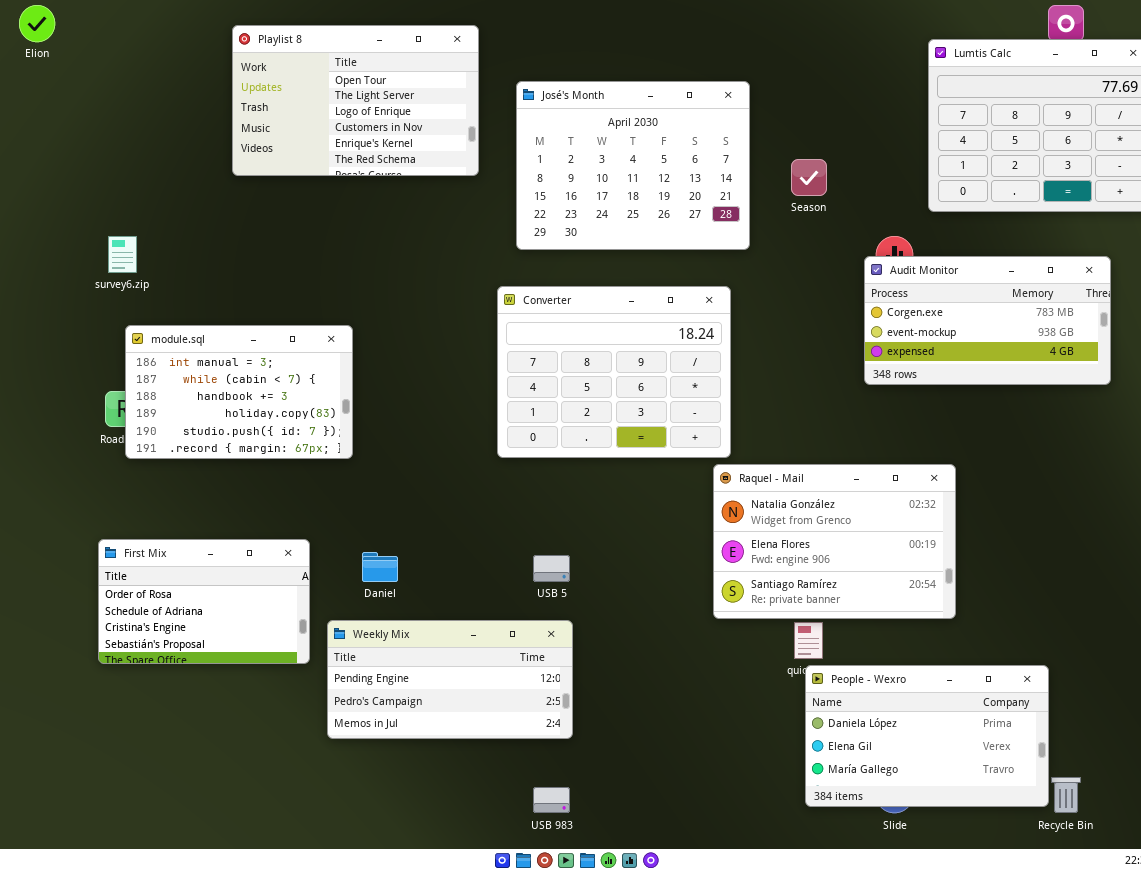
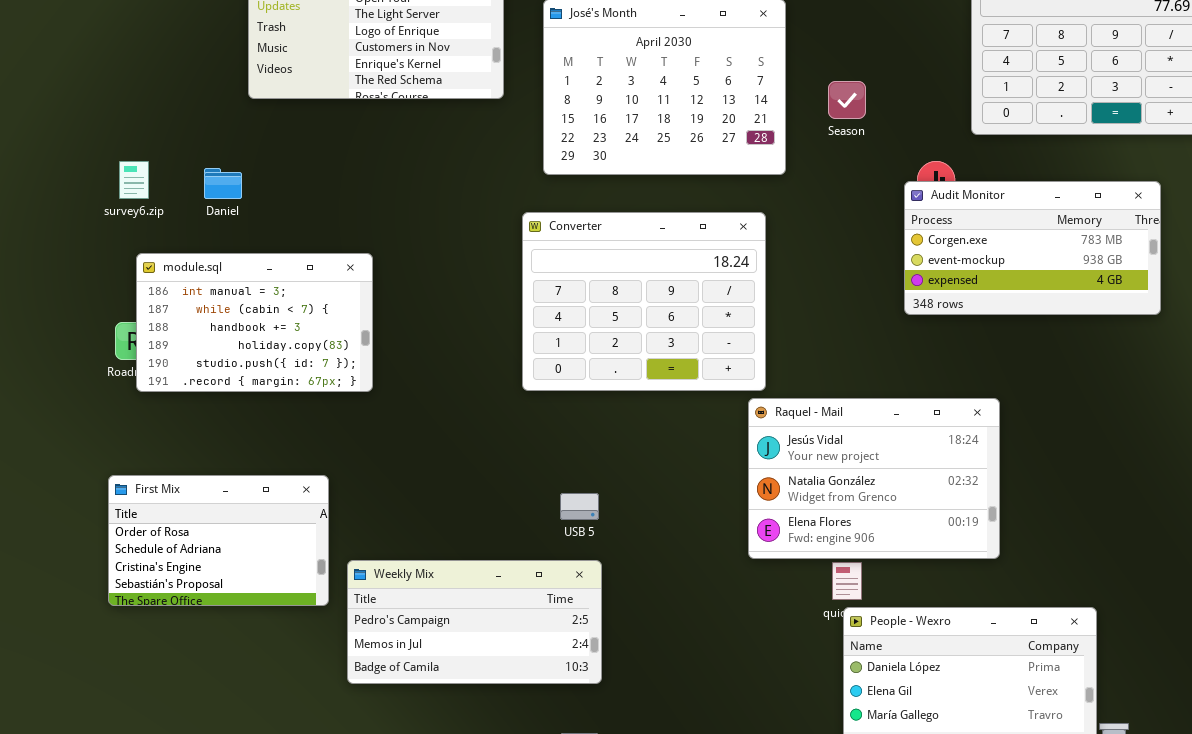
Raquel - Mail: [713,464,956,619] -> [748,398,1000,559], scrolled up 1 row
Daniel: [362,552,398,582] -> [204,168,242,199], moved
Weekly Mix: [327,620,573,739] -> [347,560,602,684], scrolled down 1 row

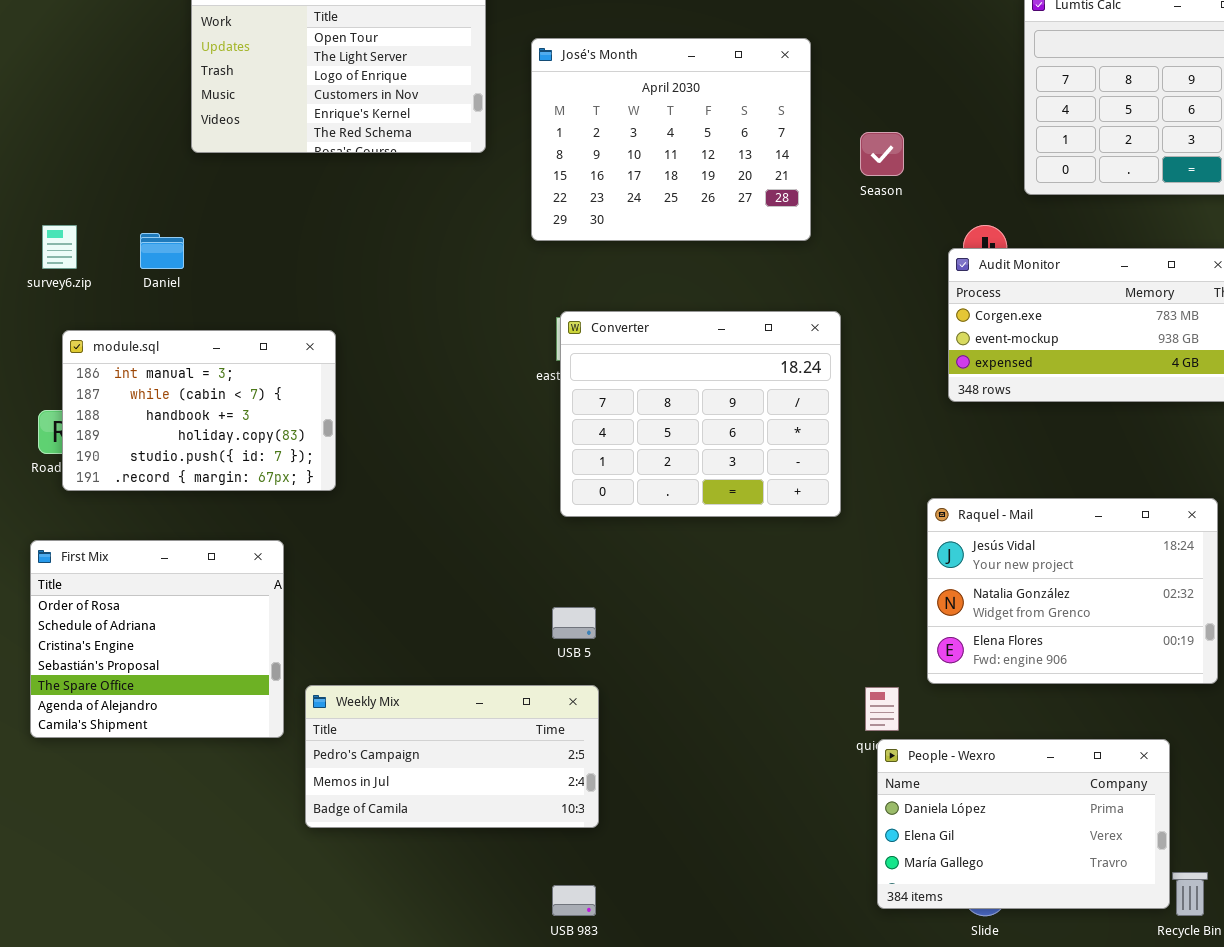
Converter: [522,212,766,391] -> [560,311,841,517], moved
Raquel - Mail: [748,398,1000,559] -> [927,498,1218,684], moved
First Mix: [108,475,329,606] -> [30,540,284,738], resized

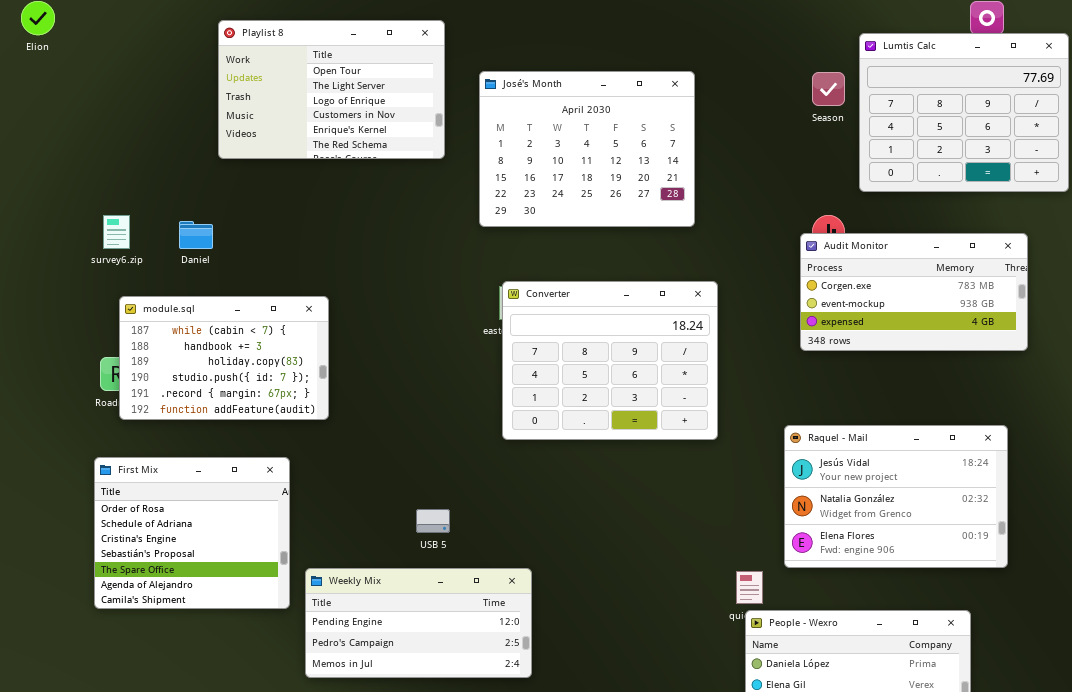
Season: [860,132,904,176] -> [812,72,845,106], moved
module.sql: [62,330,336,491] -> [119,296,329,420], scrolled down 1 row
USB 5: [552,607,596,639] -> [416,509,450,533], moved
Weekly Mix: [305,685,599,828] -> [305,568,532,678], scrolled up 1 row

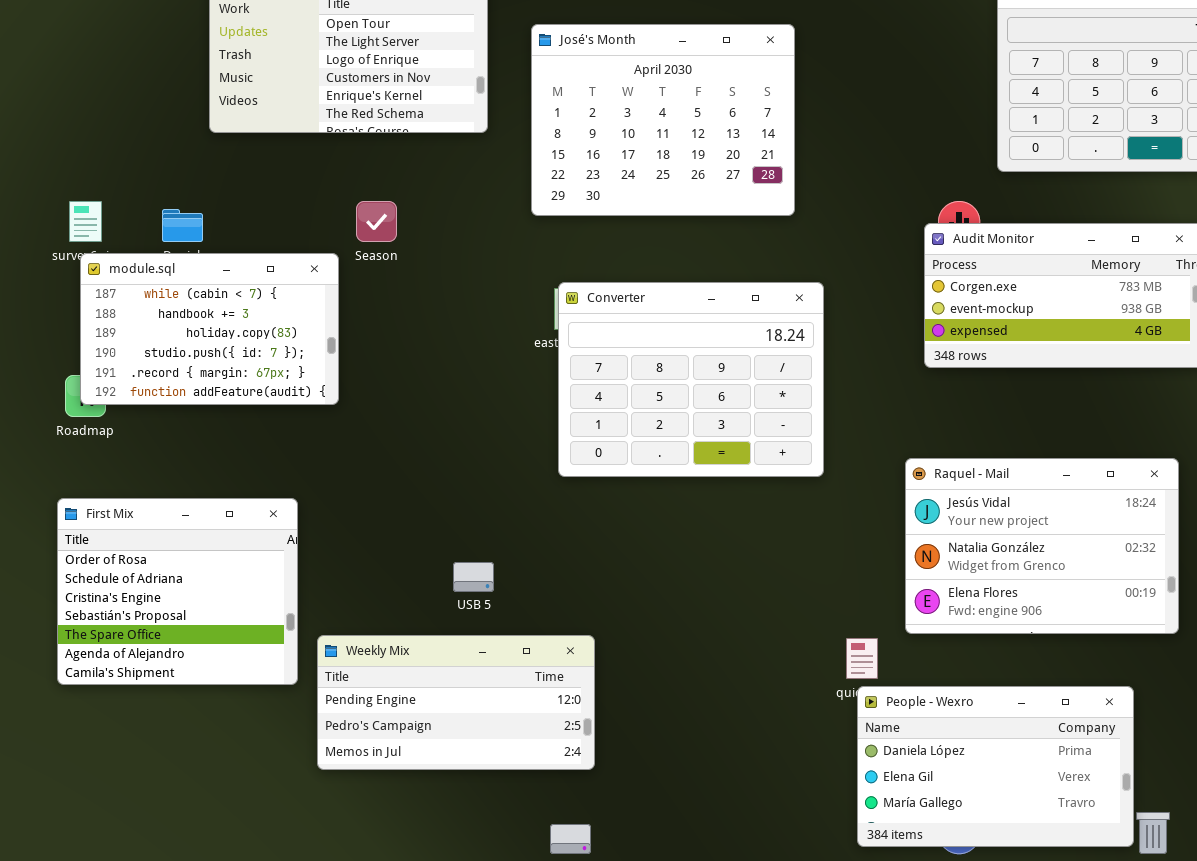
Season: [812,72,845,106] -> [356,201,397,242], moved
module.sql: [119,296,329,420] -> [80,253,339,405], moved

